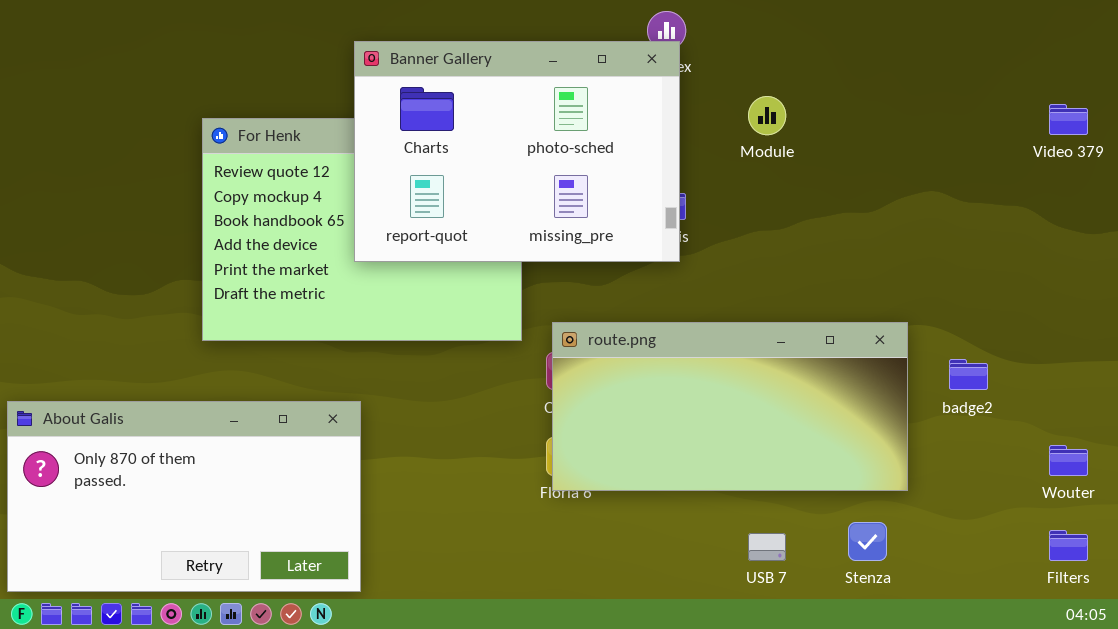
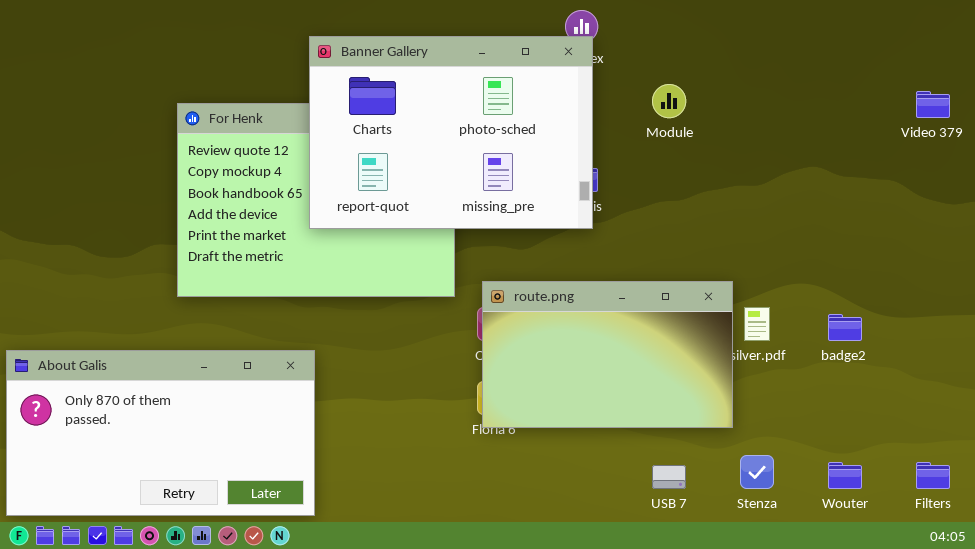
route.png: [552,322,908,491] -> [482,281,733,428], resized
Wouter: [1049,445,1088,476] -> [828,462,862,489], moved

